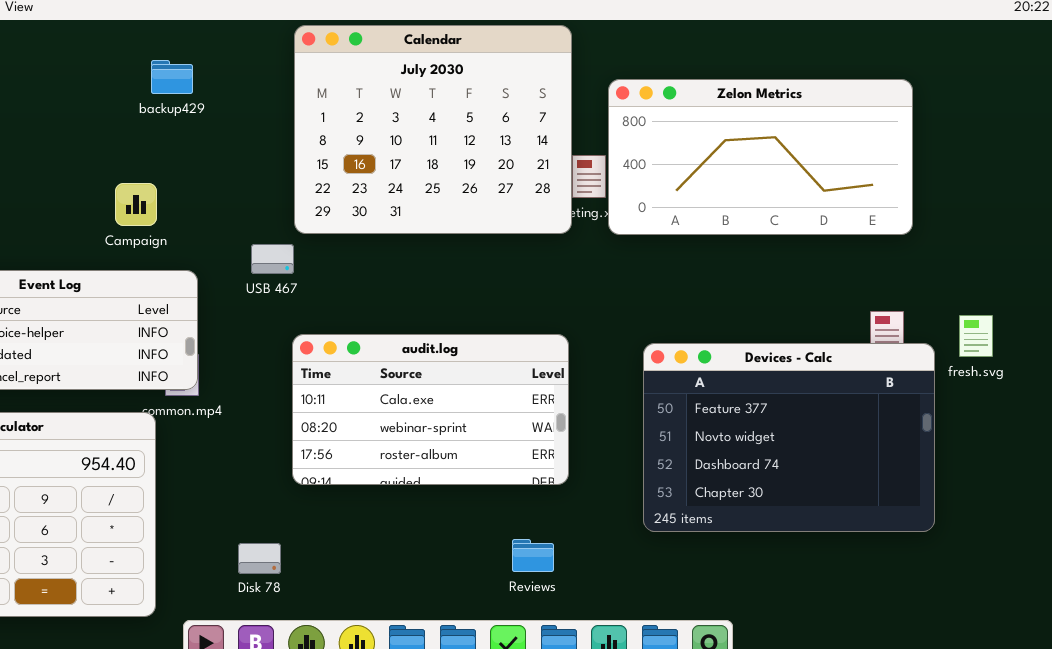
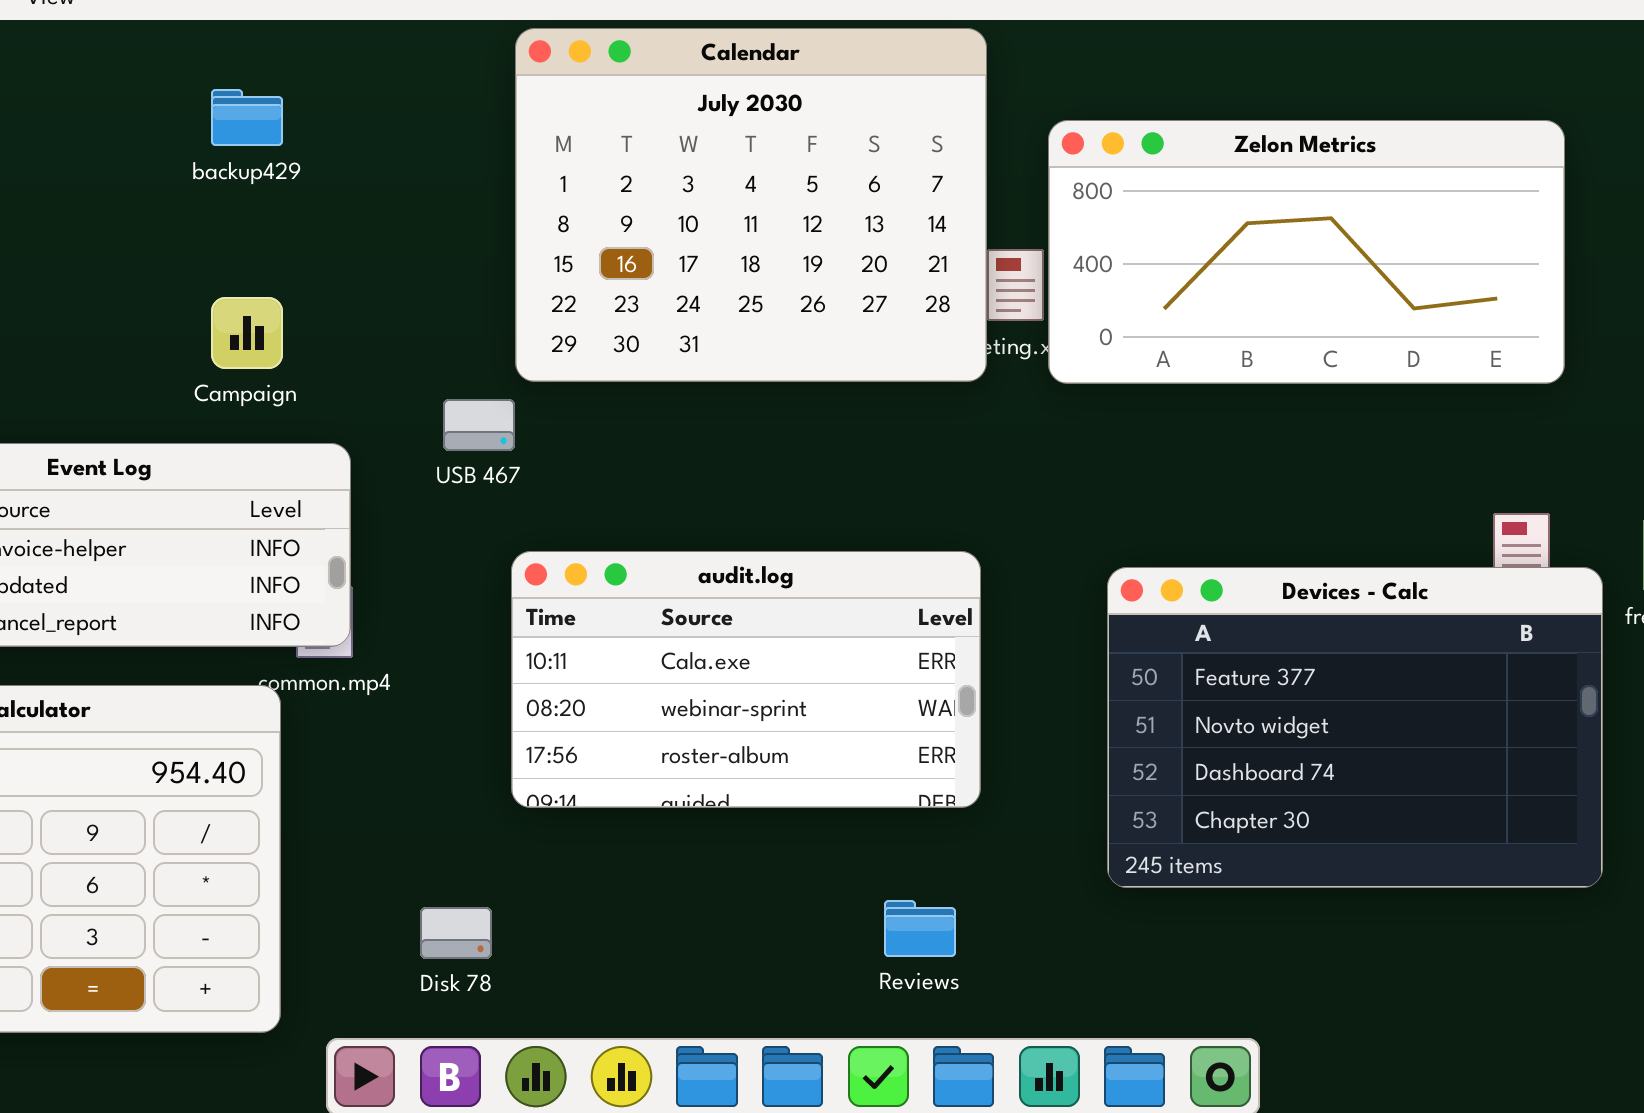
backup429: [151,60,193,94] -> [211,89,283,146], moved

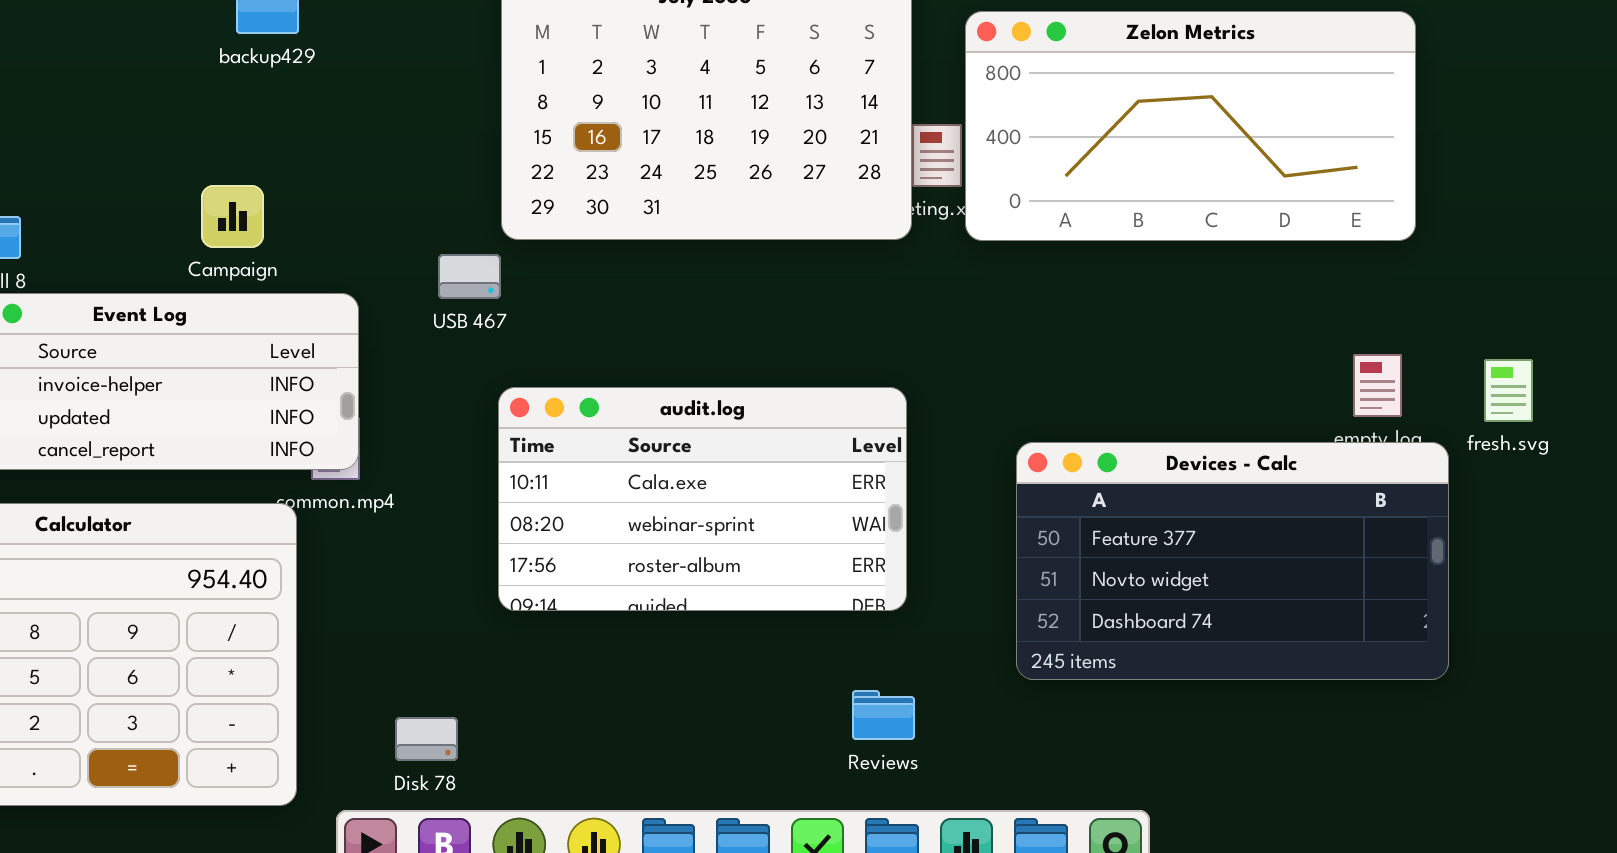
Campaign: [211,297,283,369] -> [201,185,264,248], moved
Devices - Calc: [1107,567,1603,888] -> [1016,442,1449,680], resized
Reviews: [884,900,956,957] -> [852,690,915,740], moved
Disk 78: [420,907,492,959] -> [395,717,458,761], moved

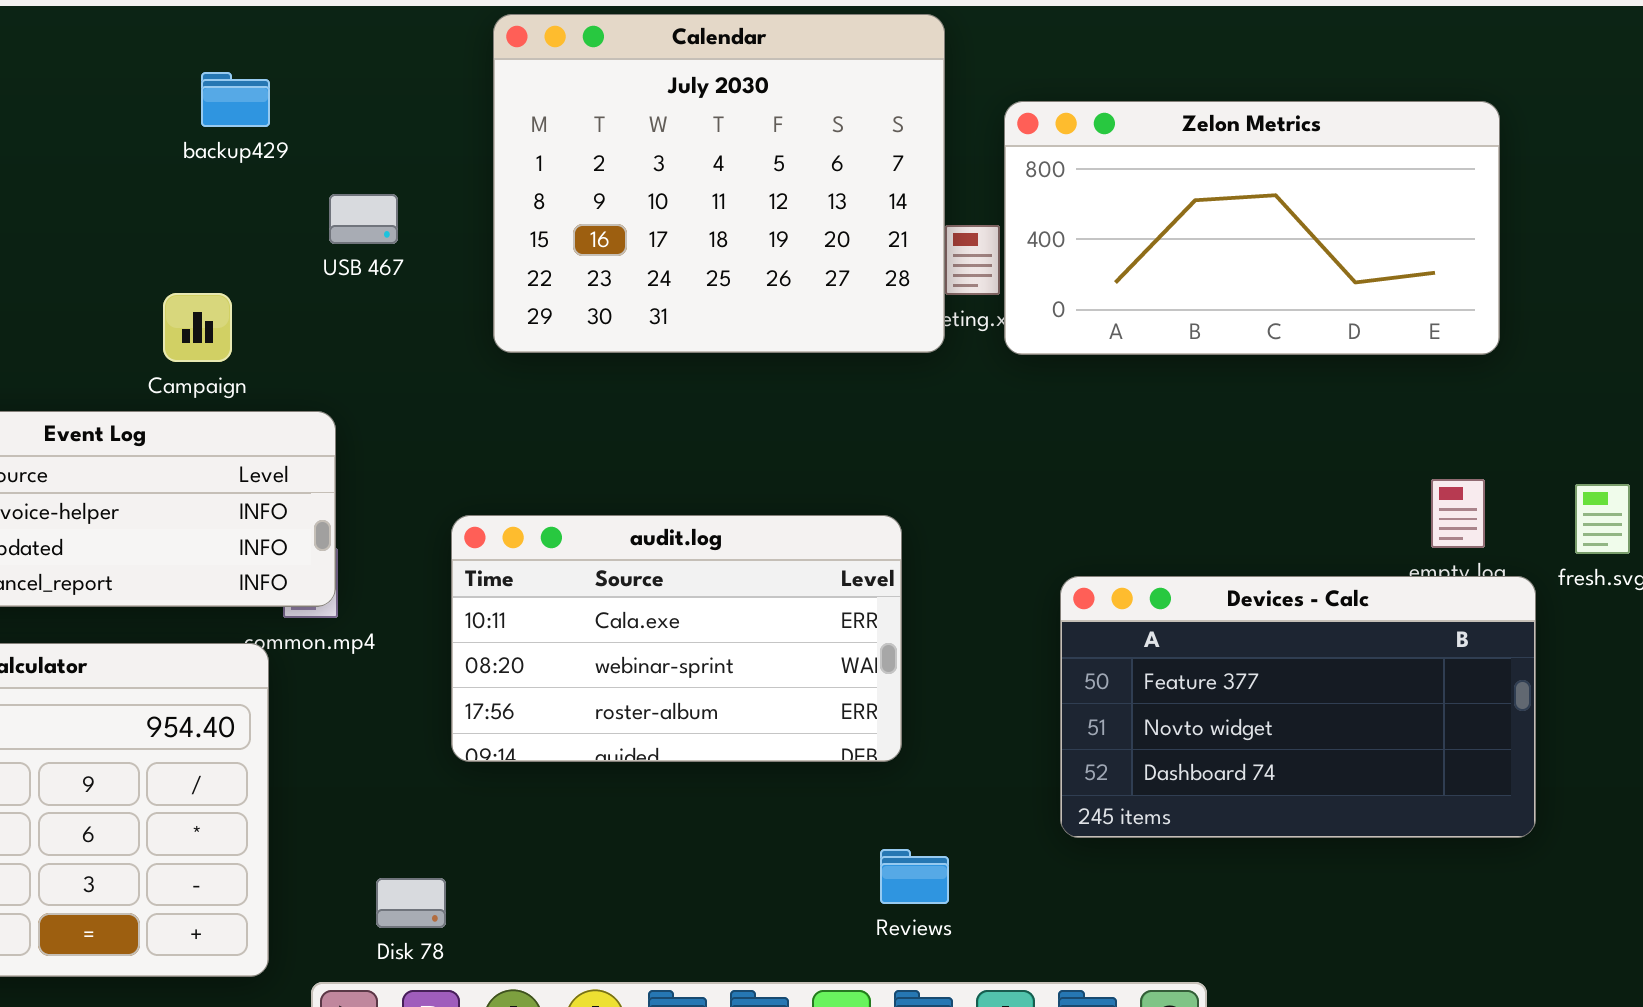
USB 467: [438,254,501,299] -> [329,194,398,244], moved
audit.log: [498,387,907,611] -> [451,515,902,762], moved

